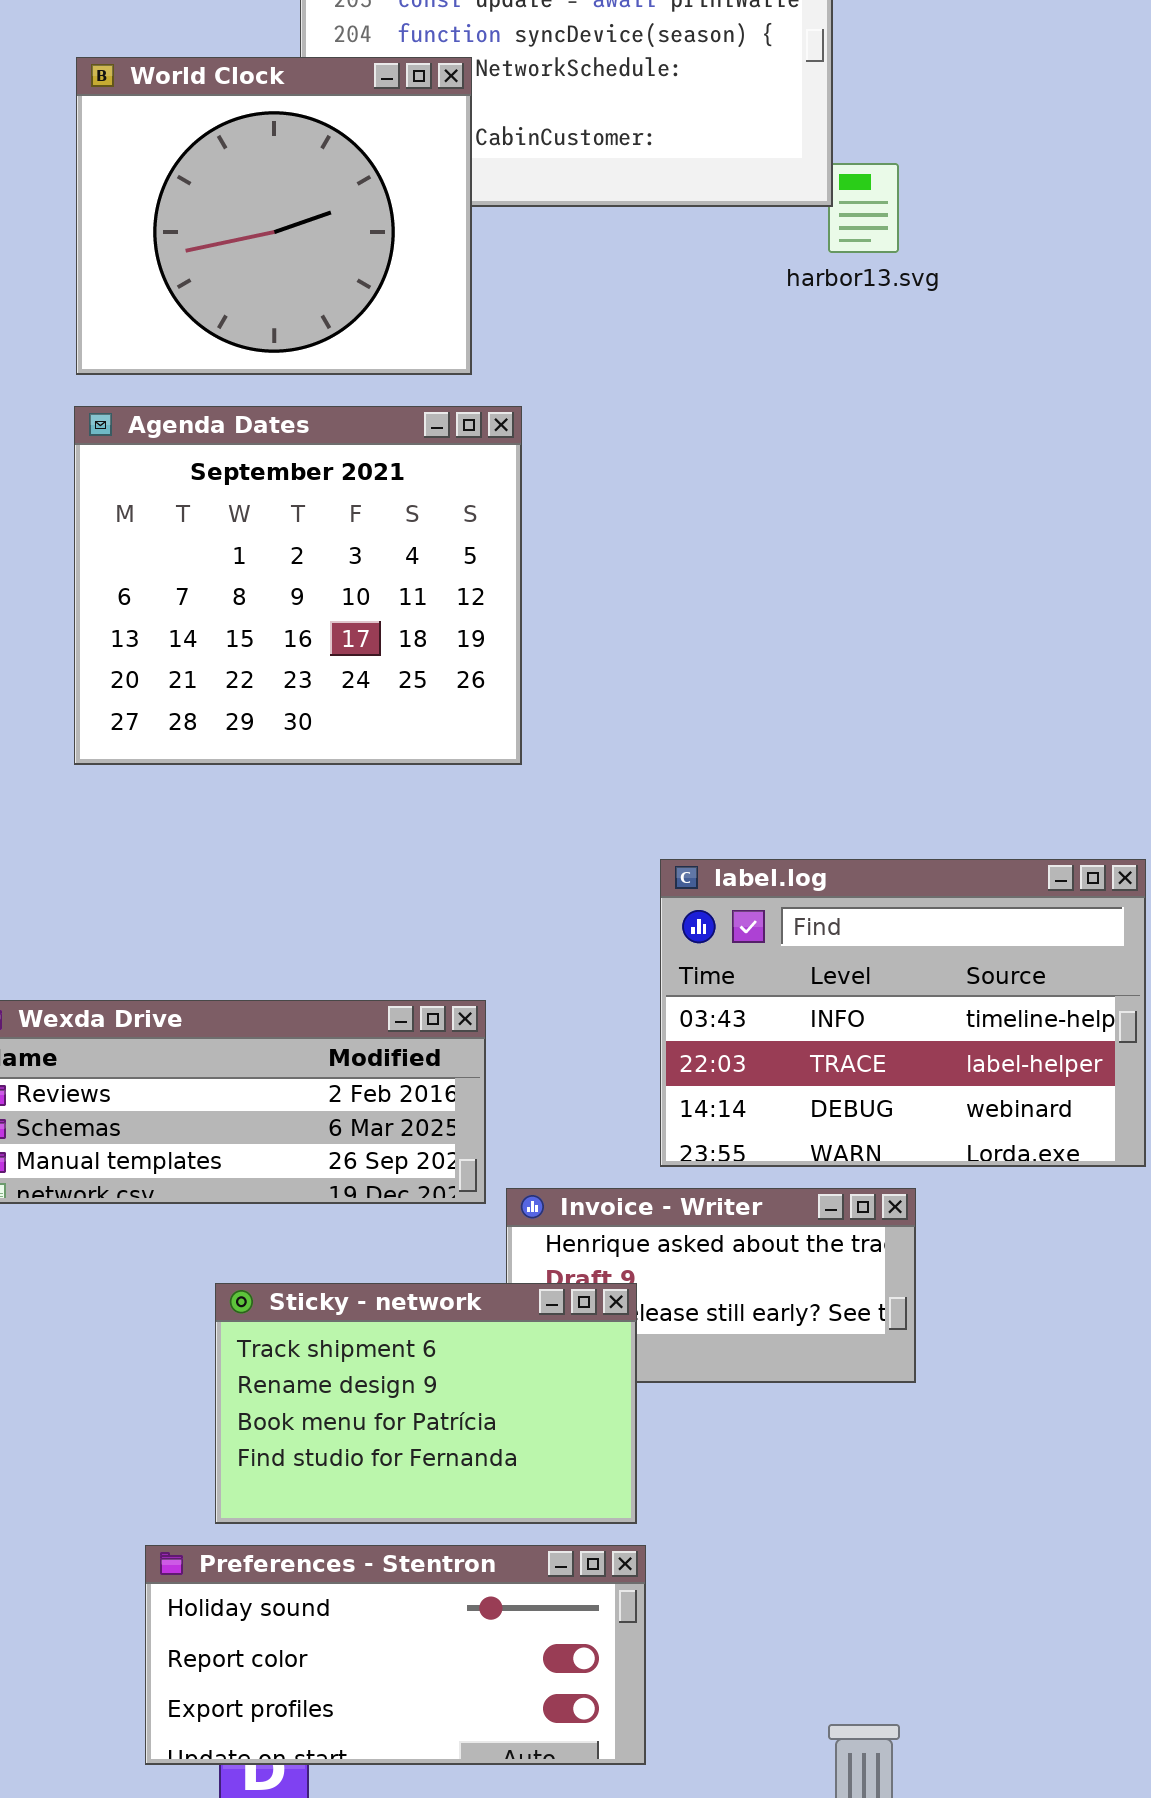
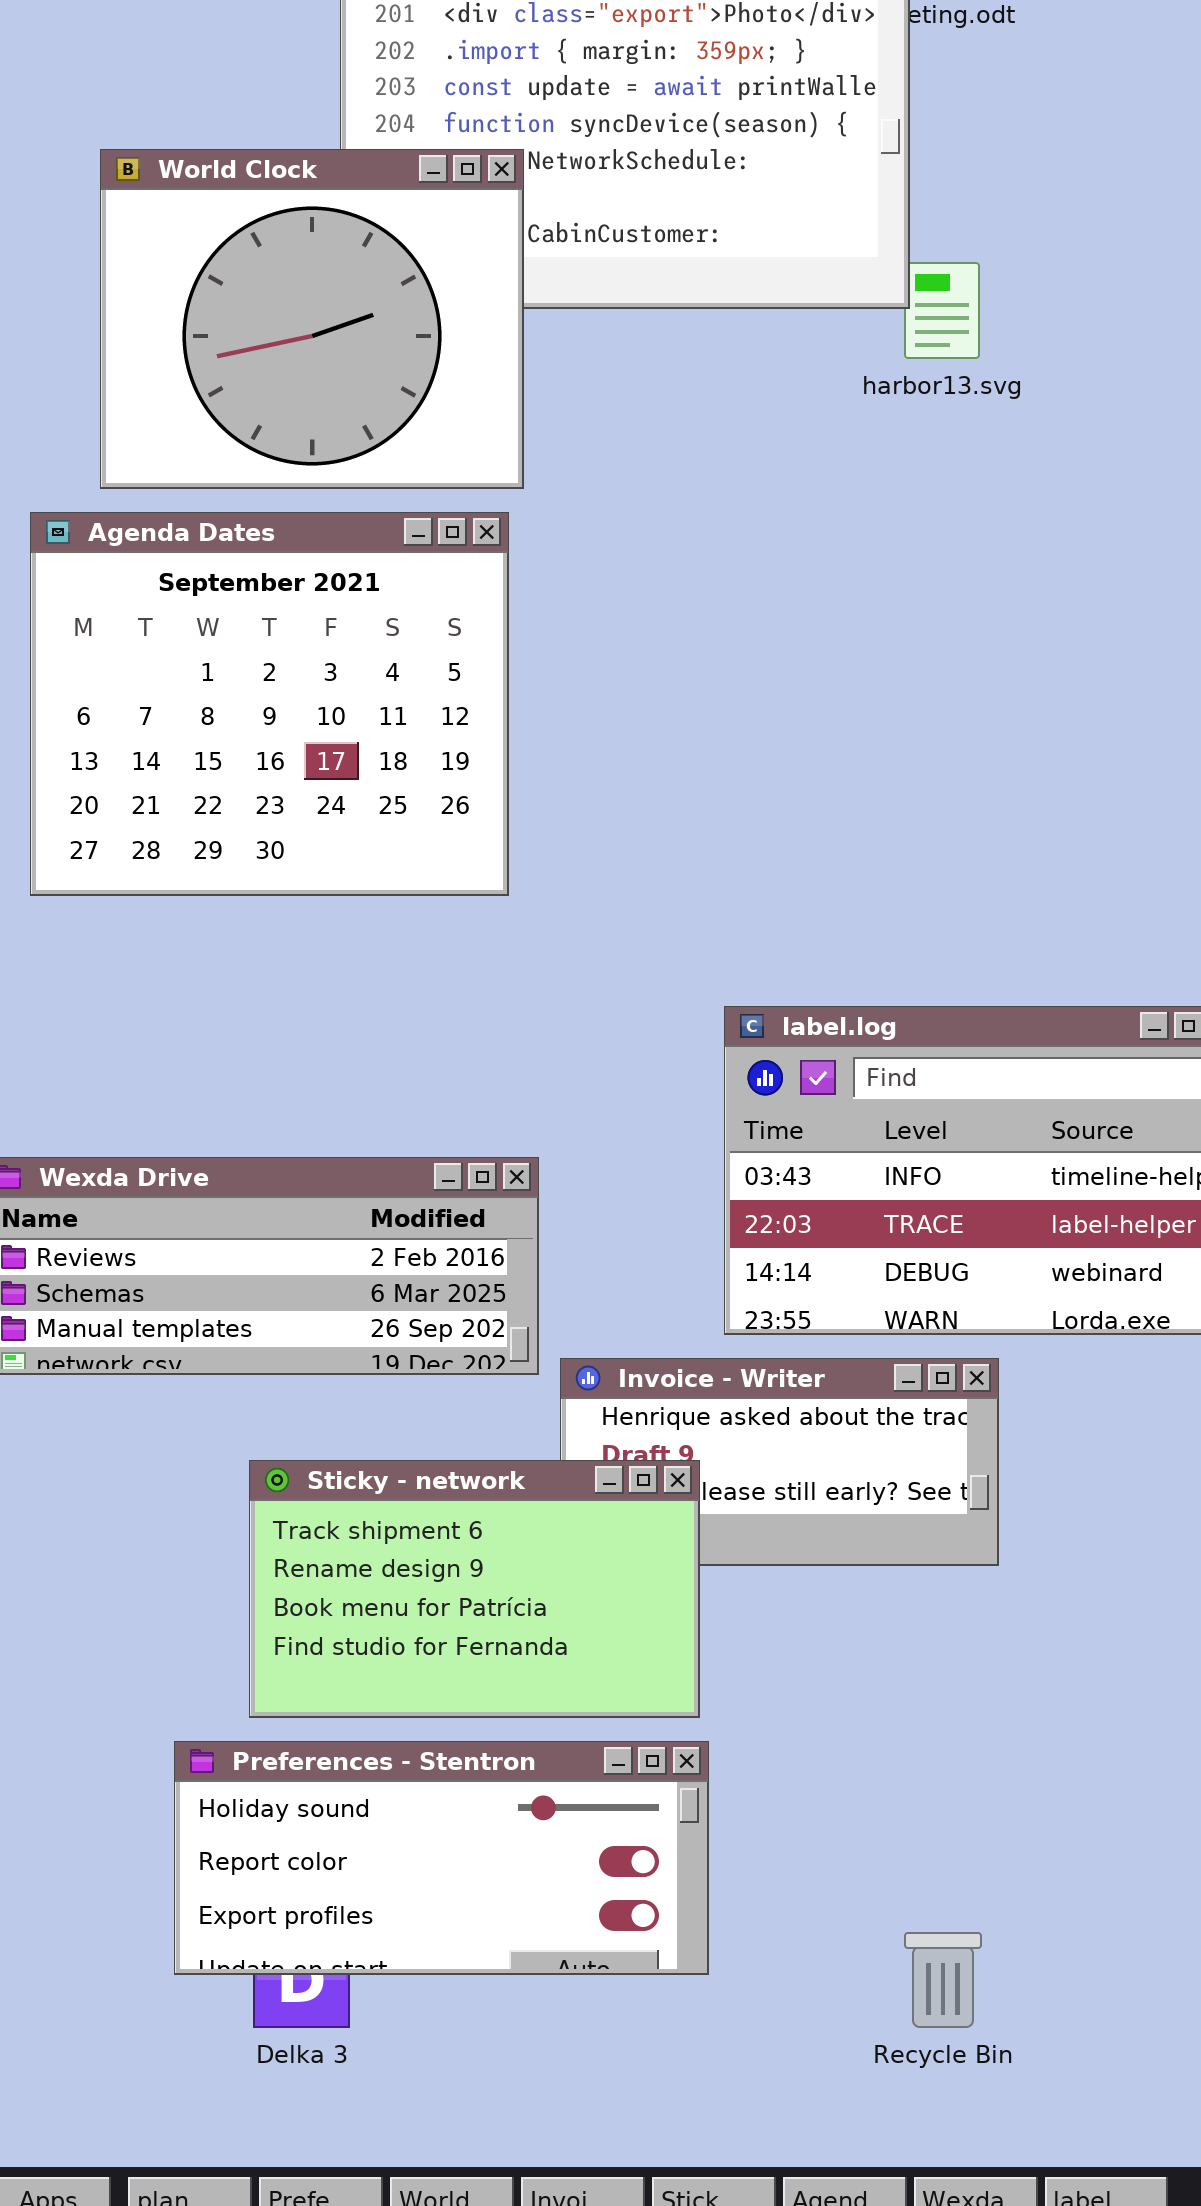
Agenda Dates: [74,406,522,765] -> [30,512,509,896], moved

